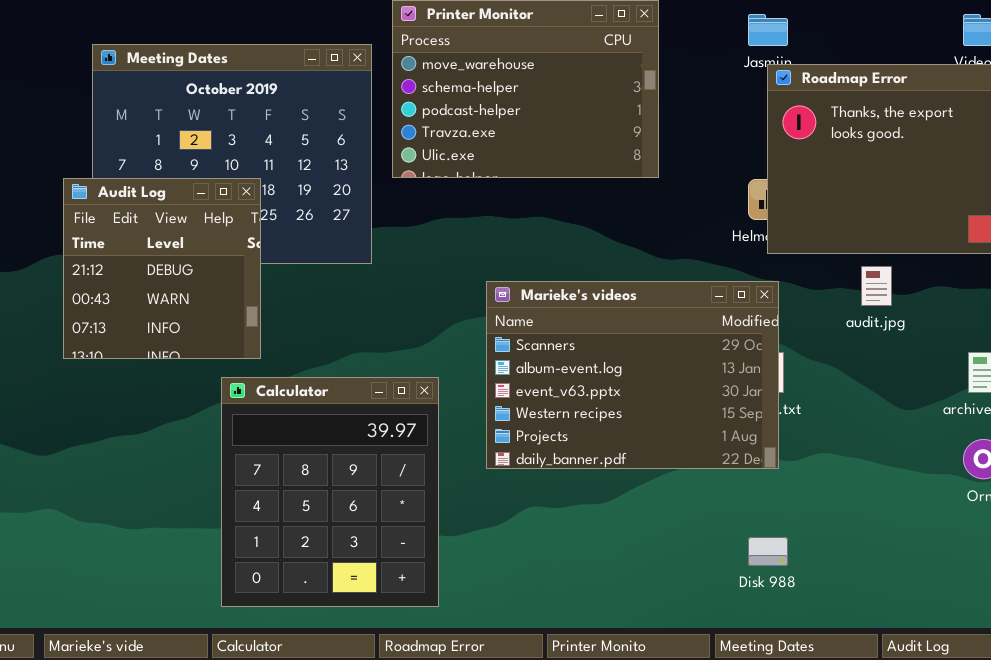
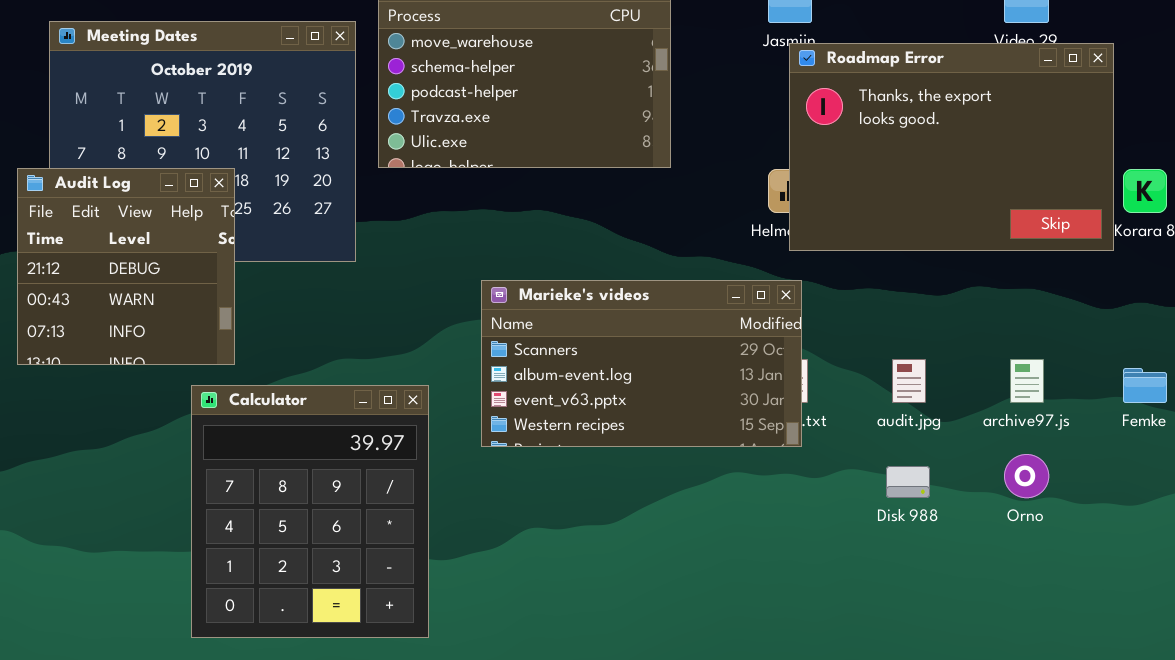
audit.jpg: [861,266,892,306] -> [892,359,926,403], moved
Marieke's videos: [486,281,779,469] -> [481,280,802,447], resized
Disk 988: [748,537,788,566] -> [886,466,930,498], moved

